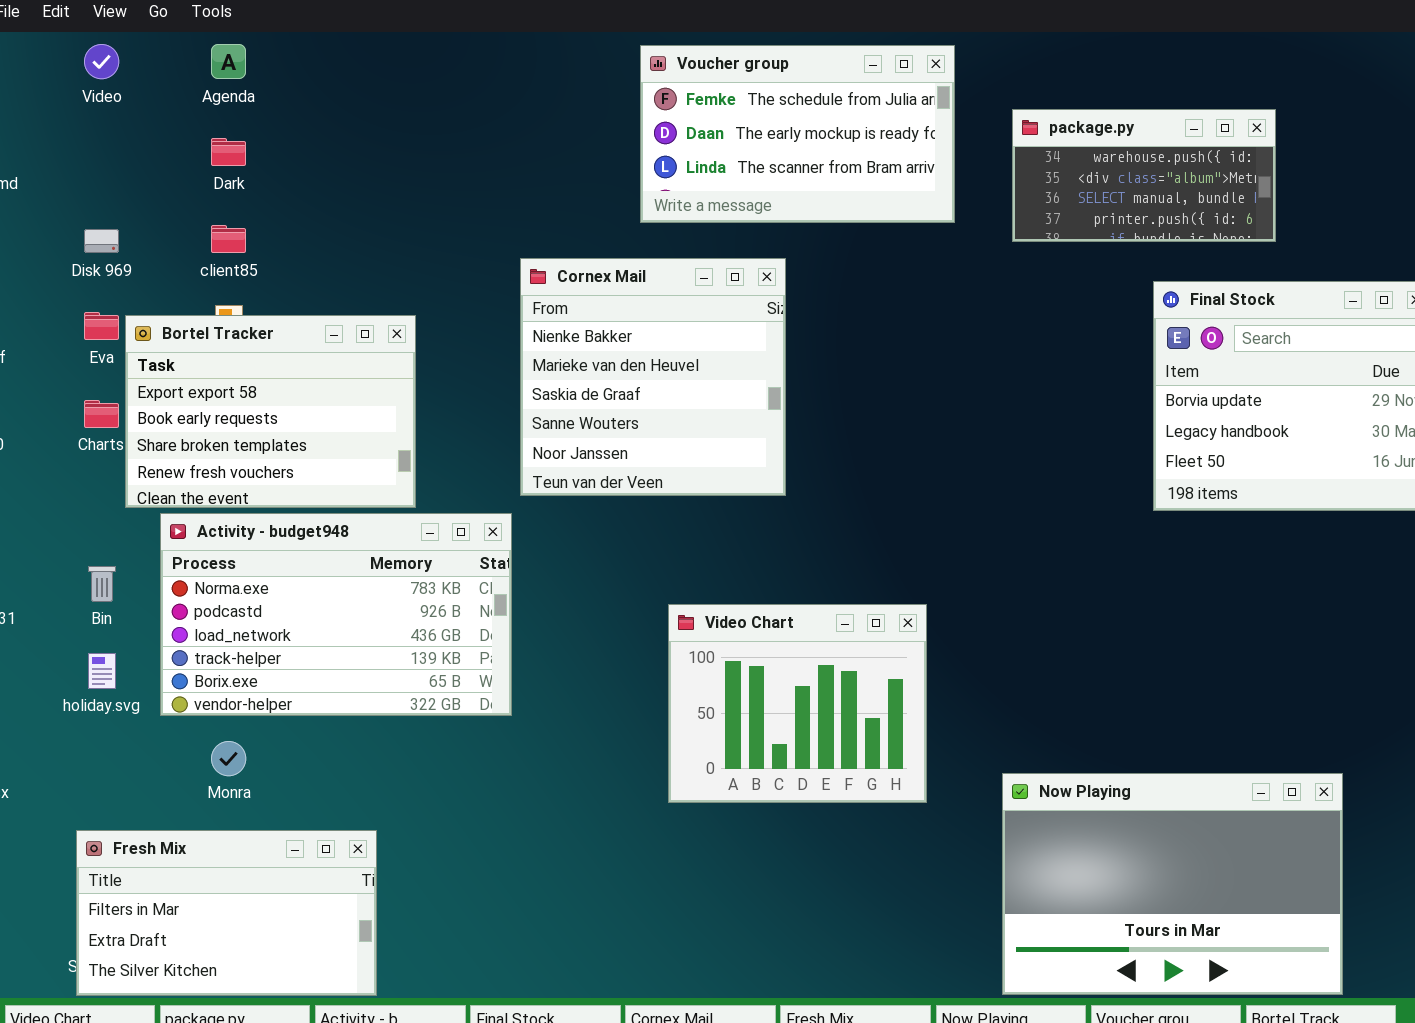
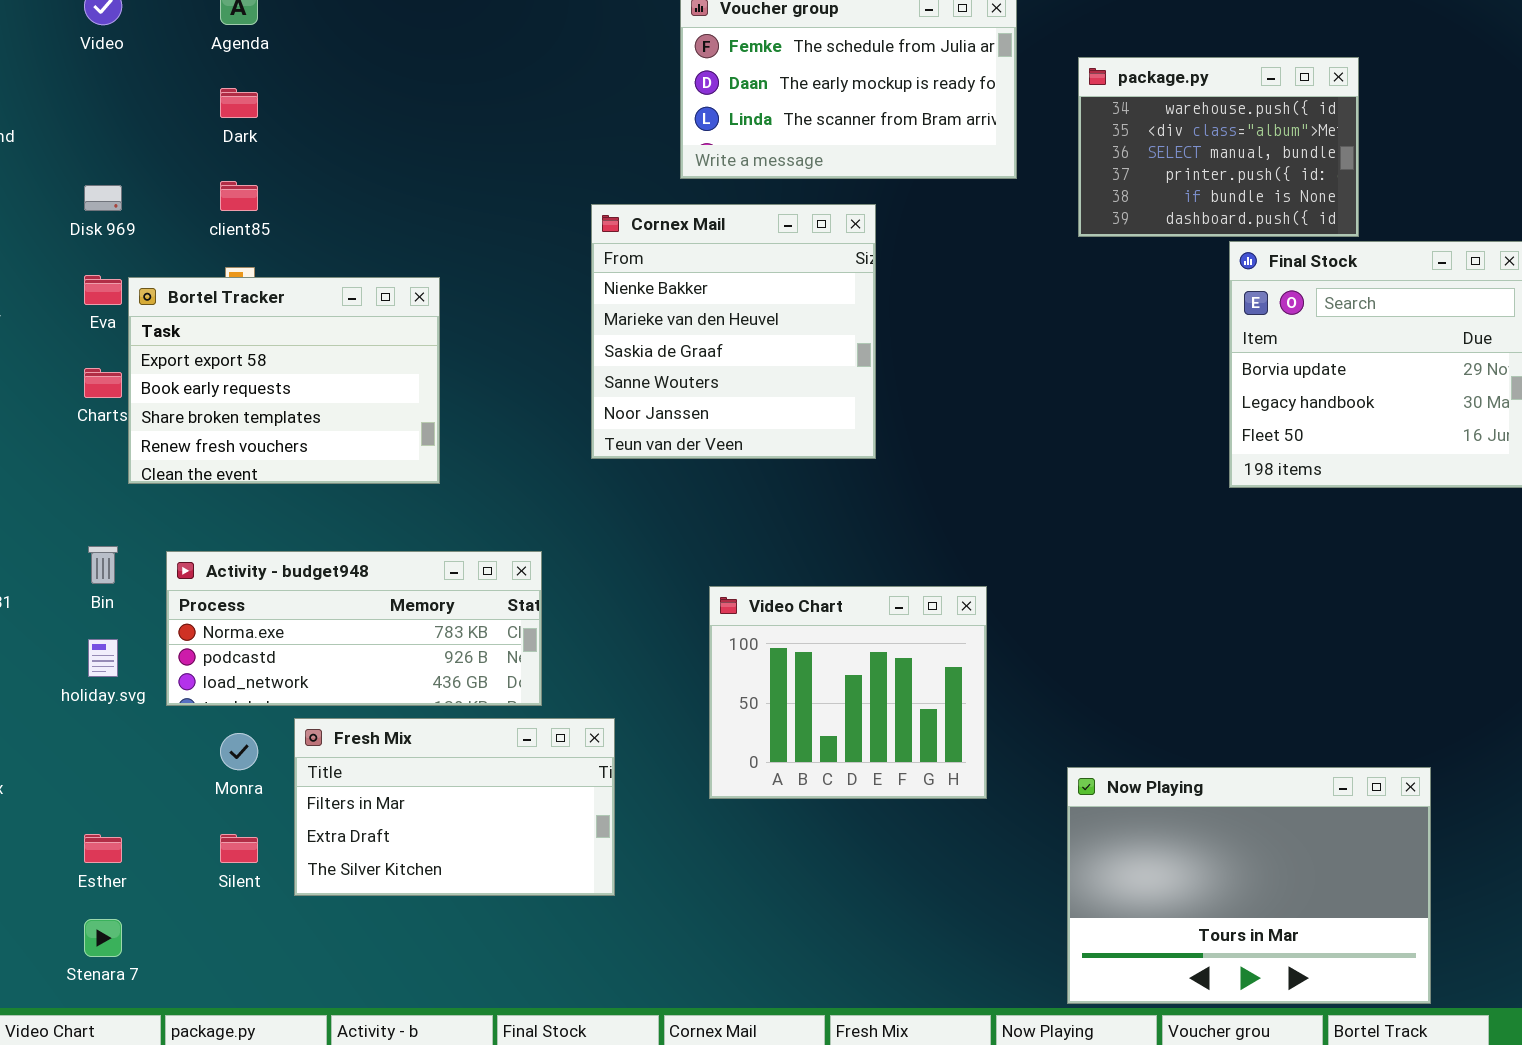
package.py: [1012,109,1276,242] -> [1078,57,1359,237], resized
Cornex Mail: [520,258,786,496] -> [591,204,876,459], moved
Activity - budget948: [160,513,512,716] -> [166,551,542,706], resized
Fresh Mix: [76,830,377,996] -> [294,718,615,896], moved

